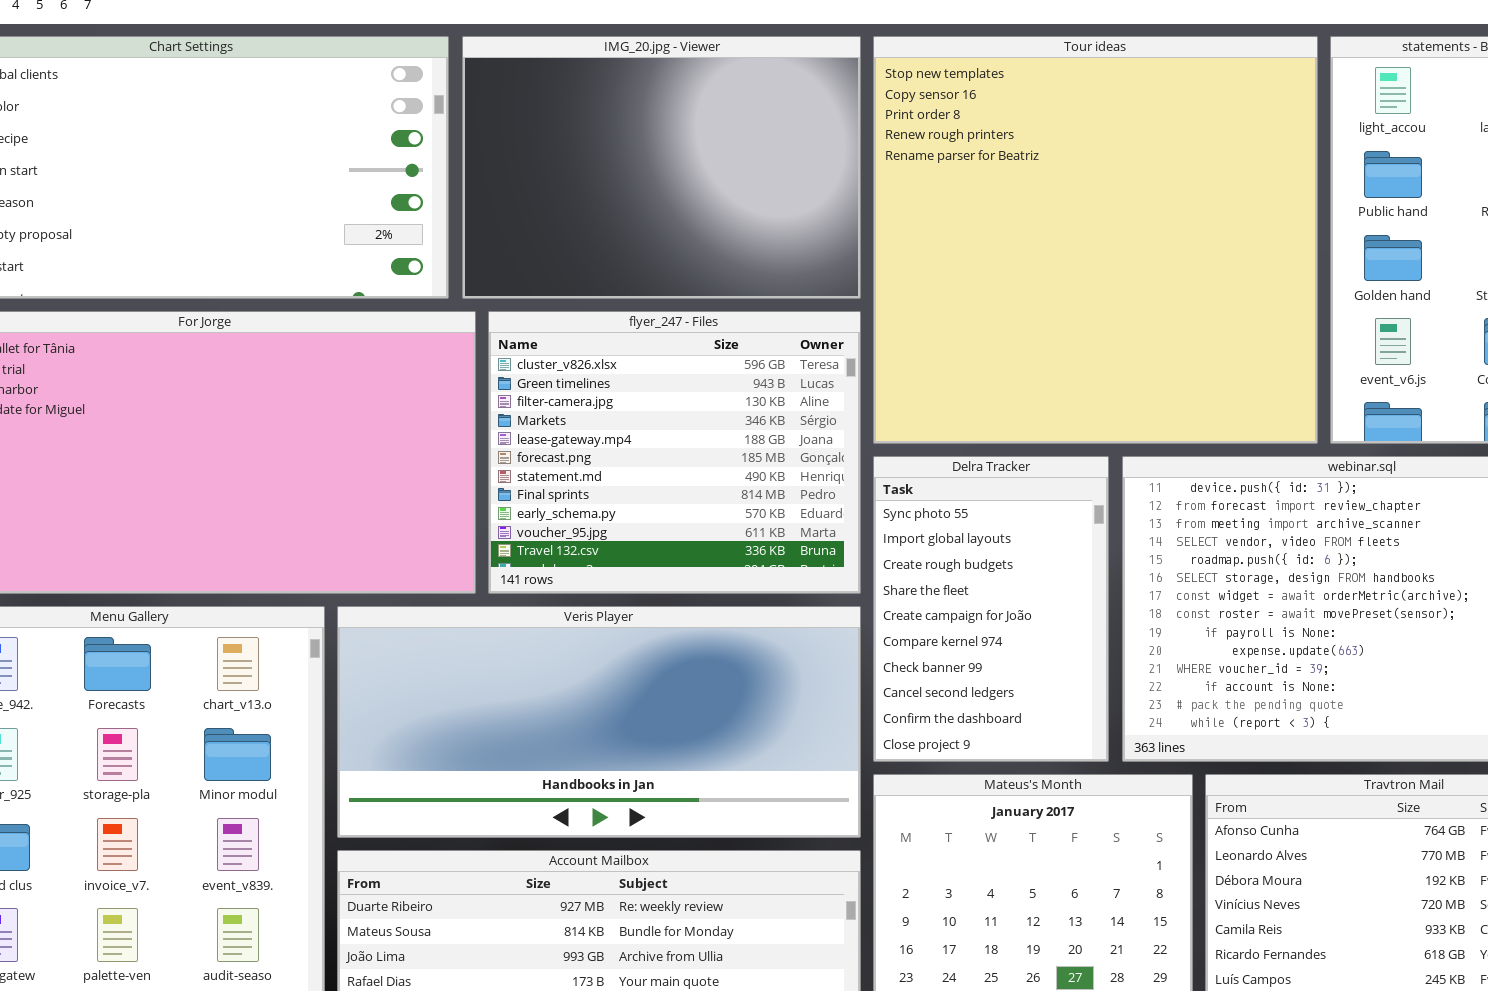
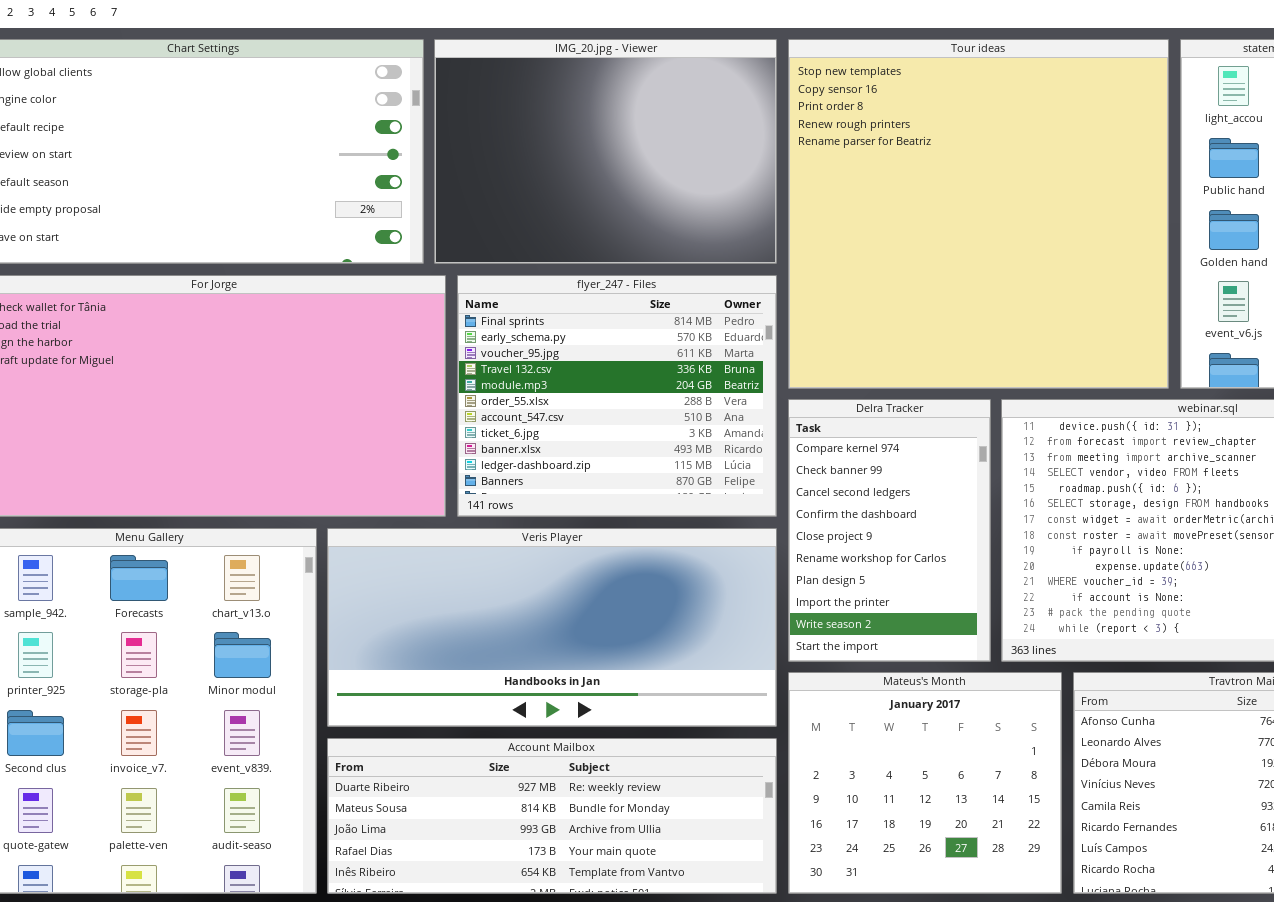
flyer_247 - Files: [488,311,861,594] -> [457,275,777,517], scrolled down 7 rows
Delra Tracker: [873,456,1109,762] -> [788,399,991,662], scrolled down 5 rows

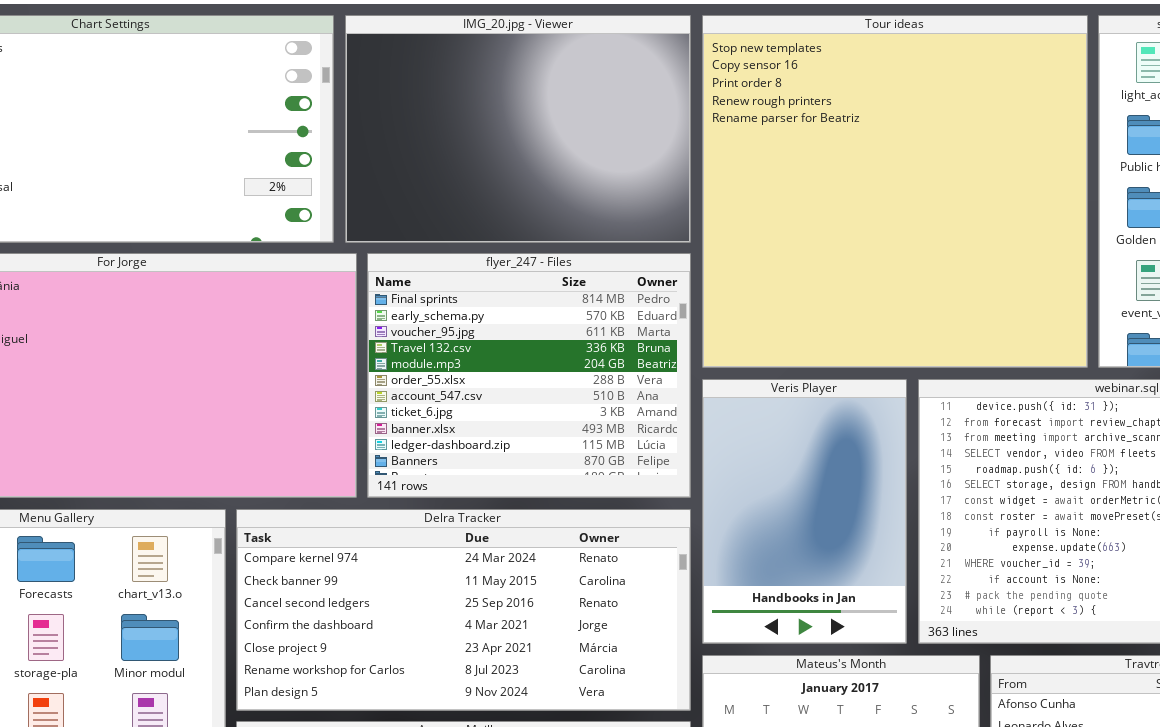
Delra Tracker: [788,399,991,662] -> [236,509,691,711], moved, resized
Veris Player: [327,528,777,727] -> [702,379,907,644], moved, resized

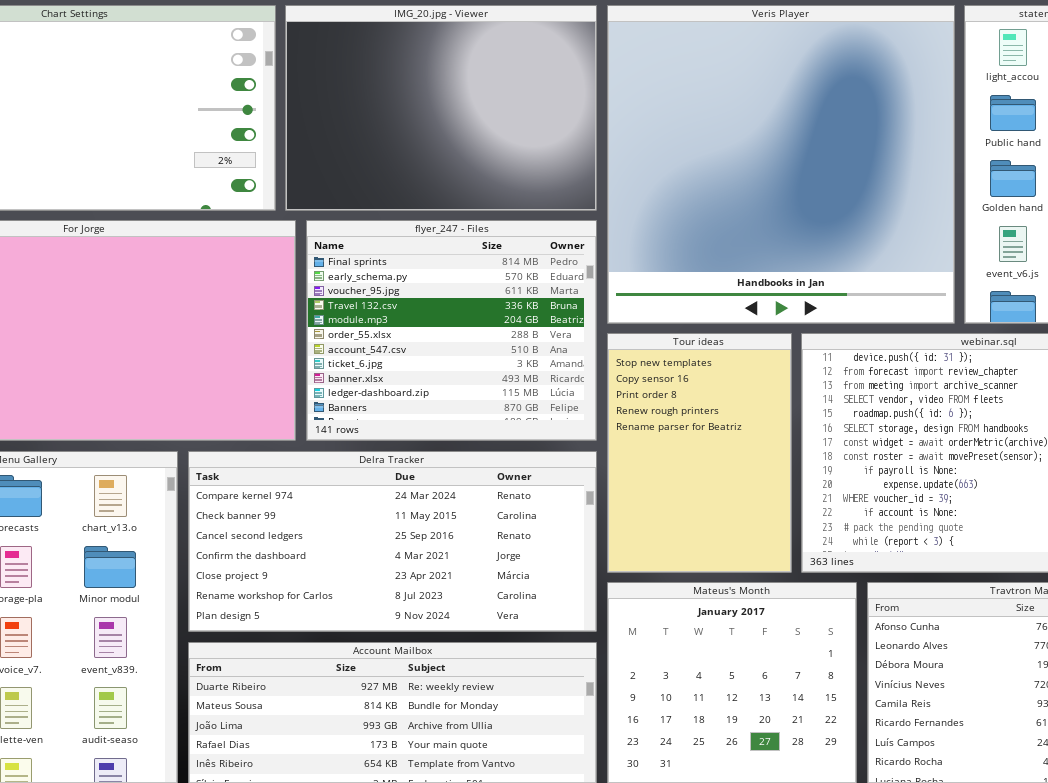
Tour ideas: [702,15,1088,368] -> [607,333,792,573], moved, resized
Veris Player: [702,379,907,644] -> [607,5,955,324], moved, resized

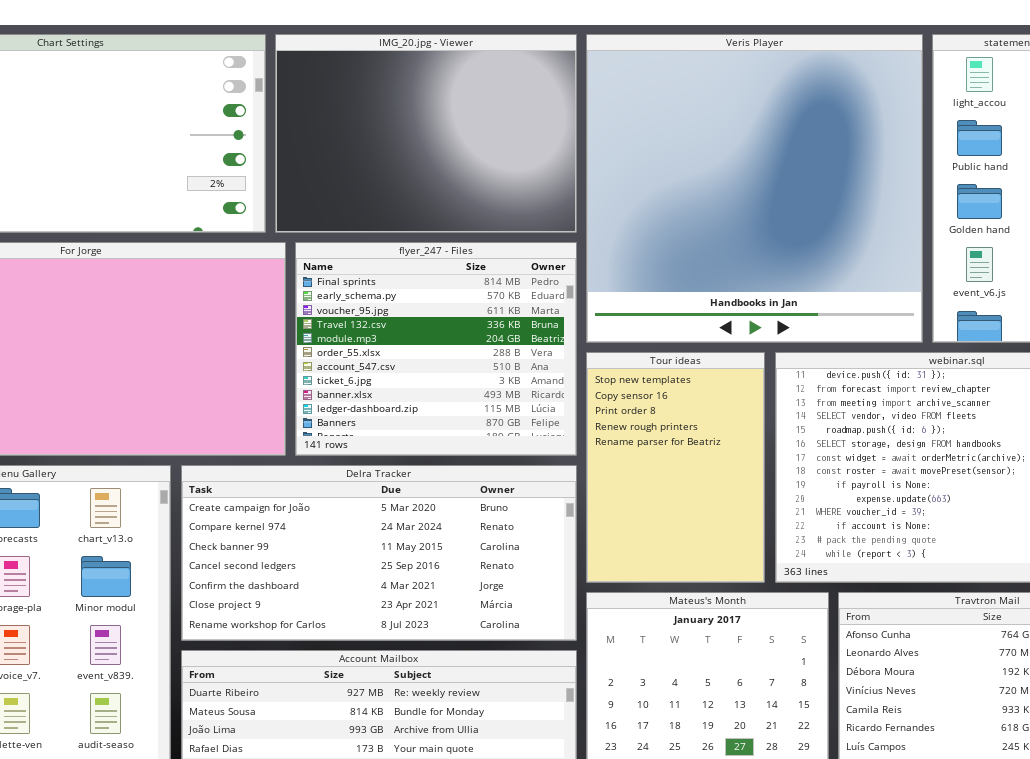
Delra Tracker: [188,451,597,632] -> [181,465,577,641], scrolled up 1 row

